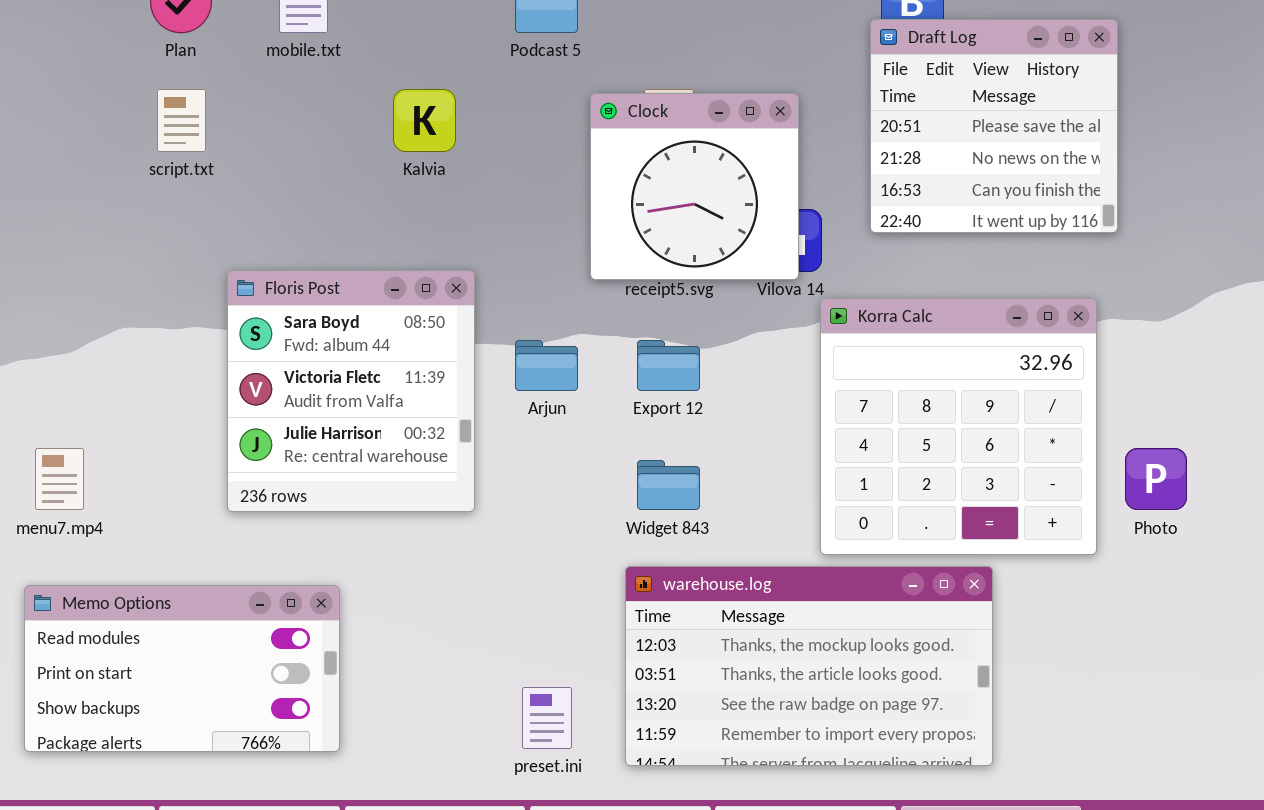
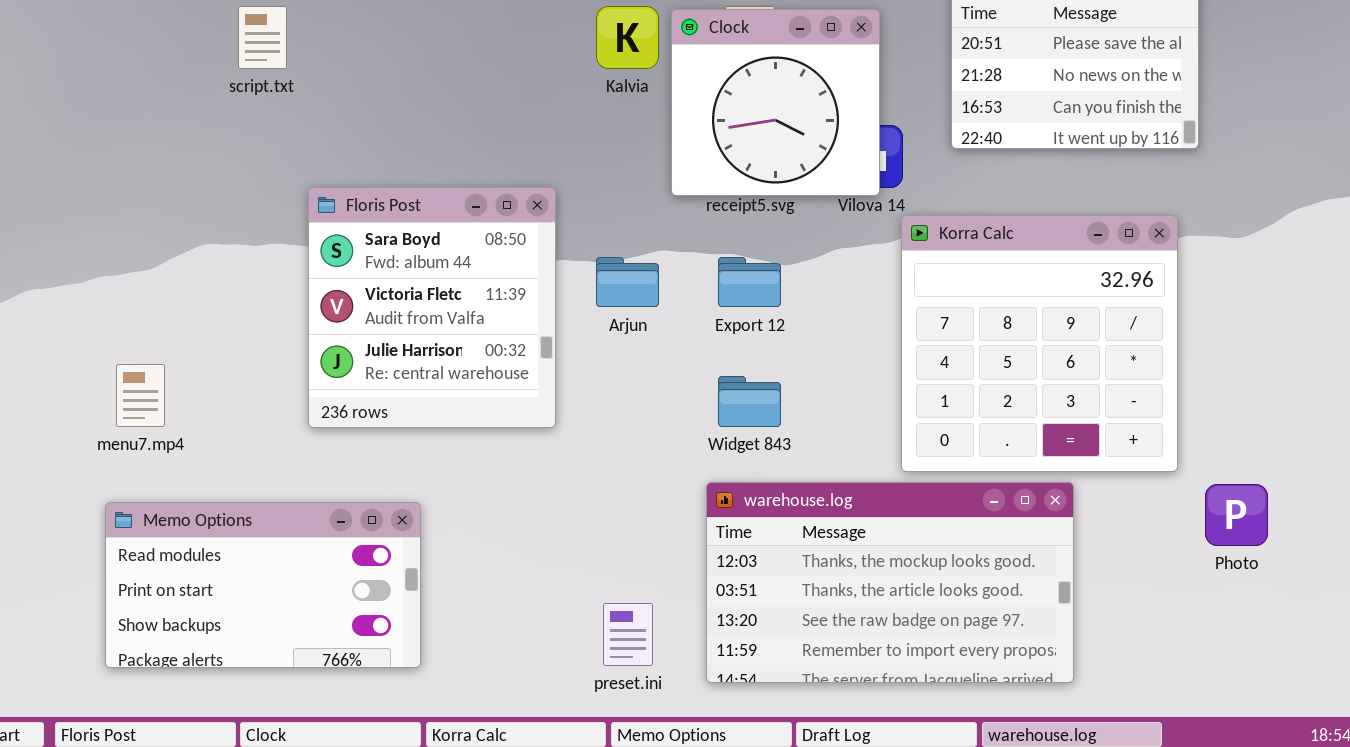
Kalvia: [393,89,456,152] -> [596,6,659,69], moved
Photo: [1125,448,1187,510] -> [1205,484,1268,546], moved

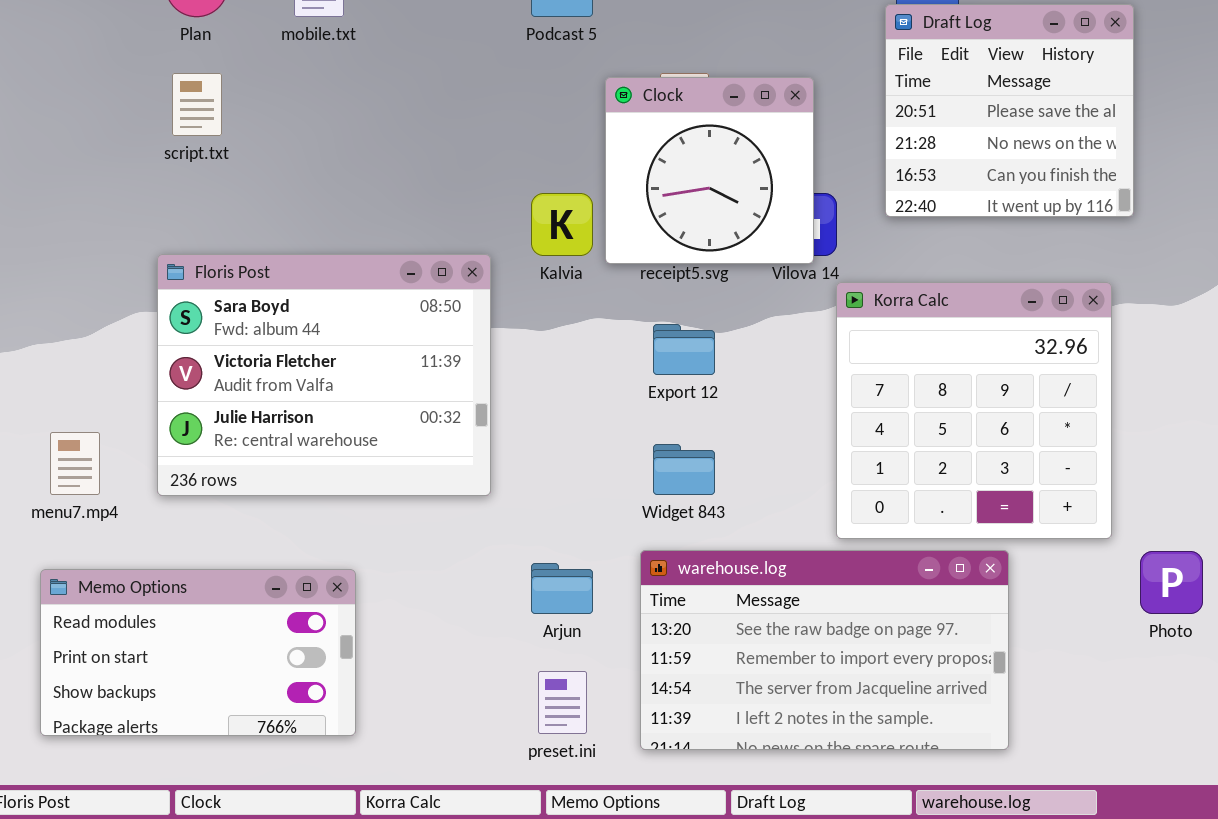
Kalvia: [596,6,659,69] -> [531,193,593,256], moved
Floris Post: [308,187,556,428] -> [157,254,491,496], resized
Arjun: [596,257,659,307] -> [531,563,593,614], moved
warehouse.log: [706,482,1074,683] -> [640,550,1009,750], scrolled down 2 rows

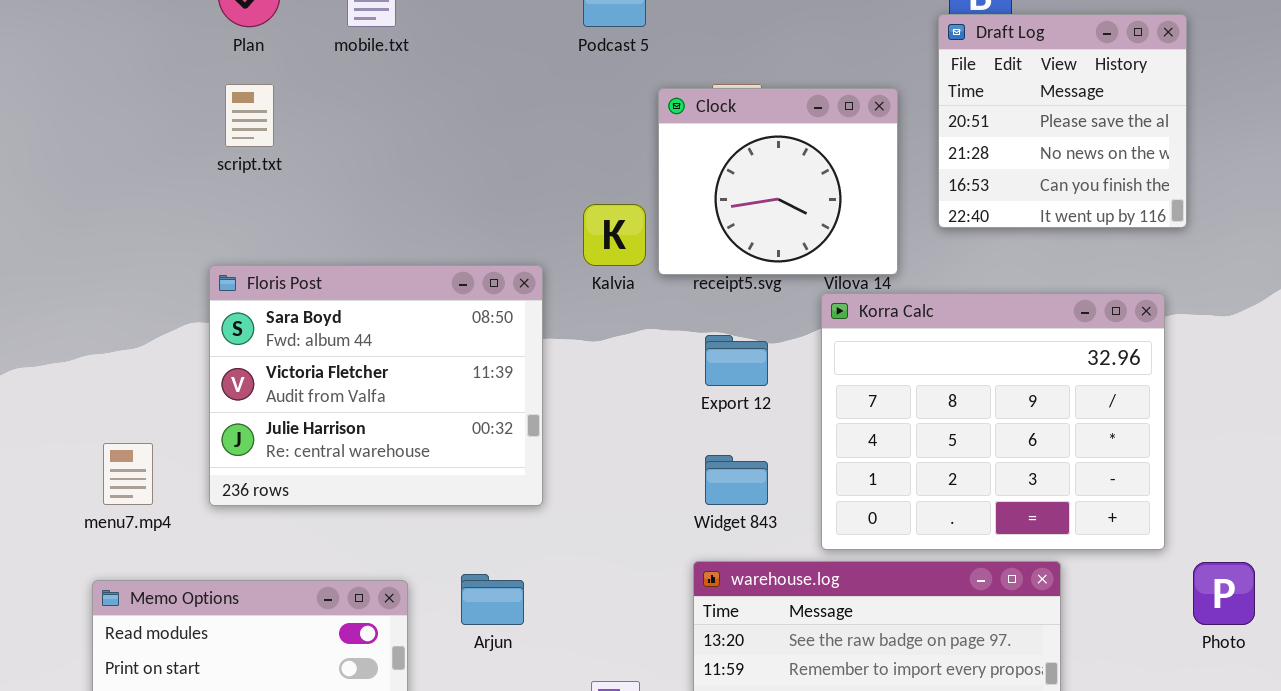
Clock: [605,77,814,264] -> [658,88,898,275], resized
Korra Calc: [836,282,1112,539] -> [821,293,1165,550], resized
Arjun: [531,563,593,614] -> [461,574,524,625], moved

